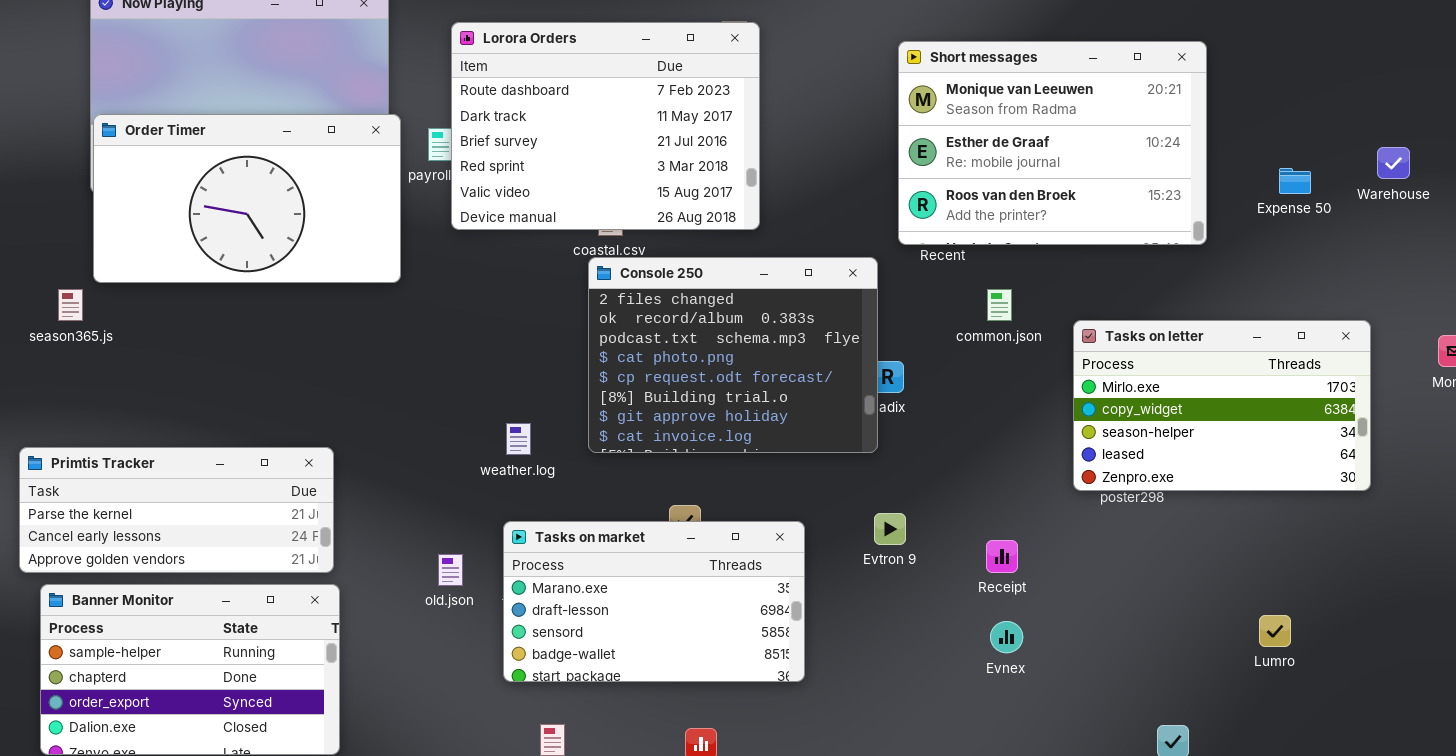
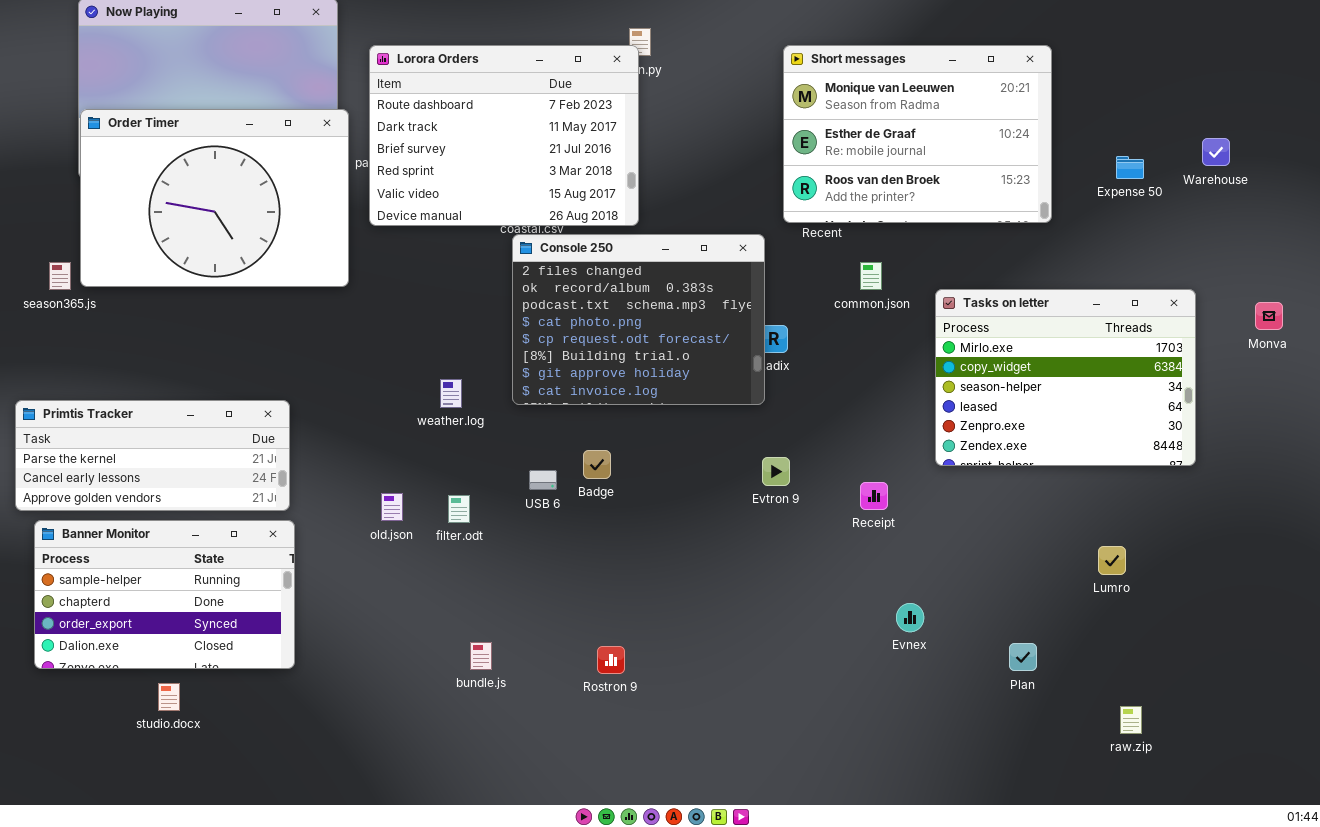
Lorora Orders: [451,22,760,230] -> [369,45,639,226], moved
Order Timer: [93,114,401,283] -> [80,109,349,287], resized
Tasks on letter: [1073,320,1371,491] -> [935,289,1196,466], resized
Tasks on market: [503,521,805,682] -> none, closed
Evnex: [990,621,1023,653] -> [896,603,924,632], moved

